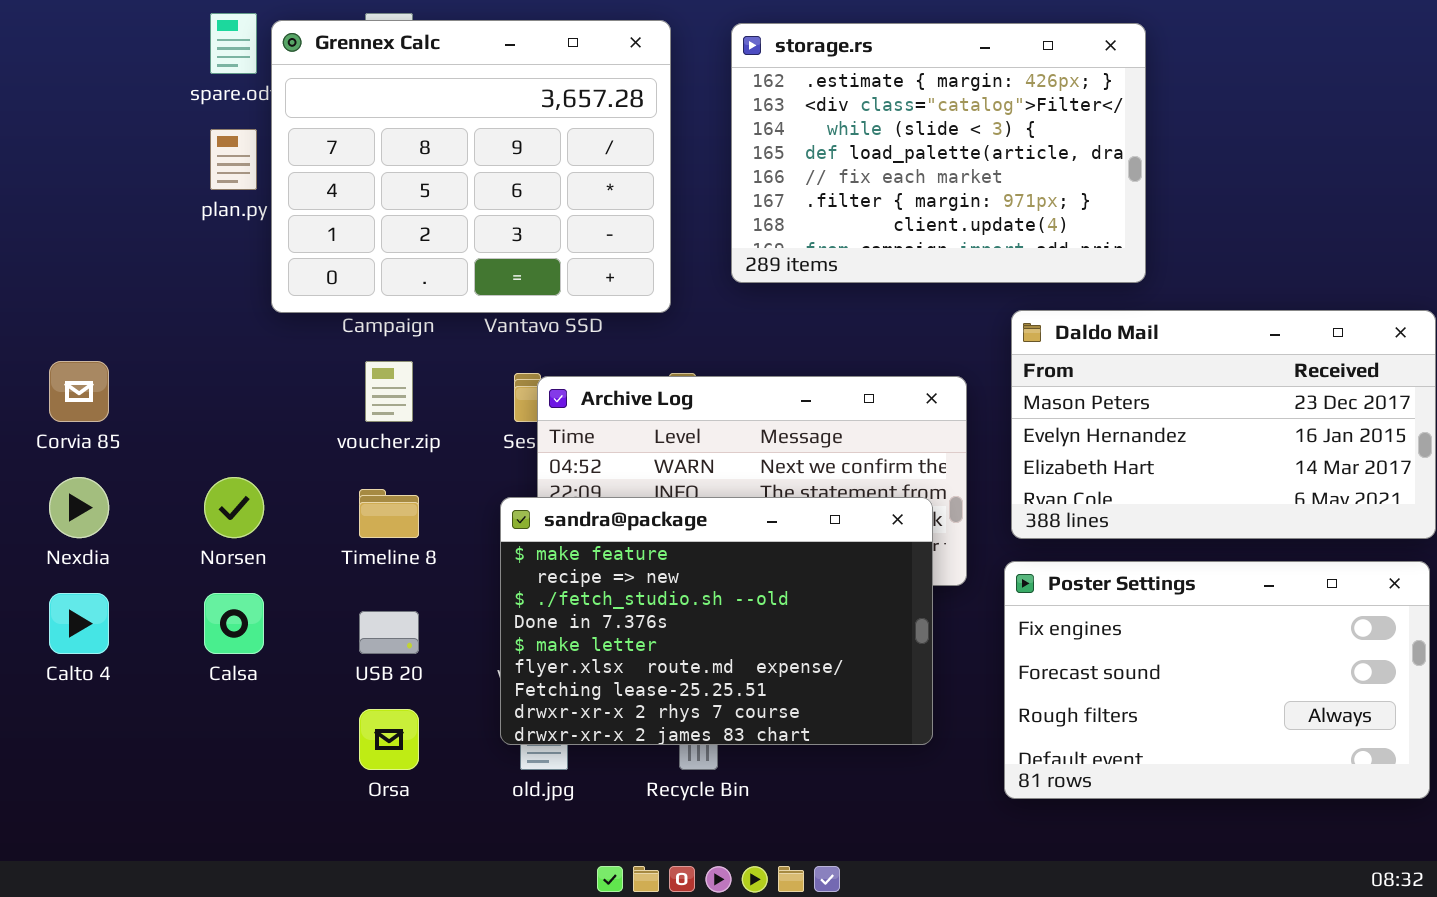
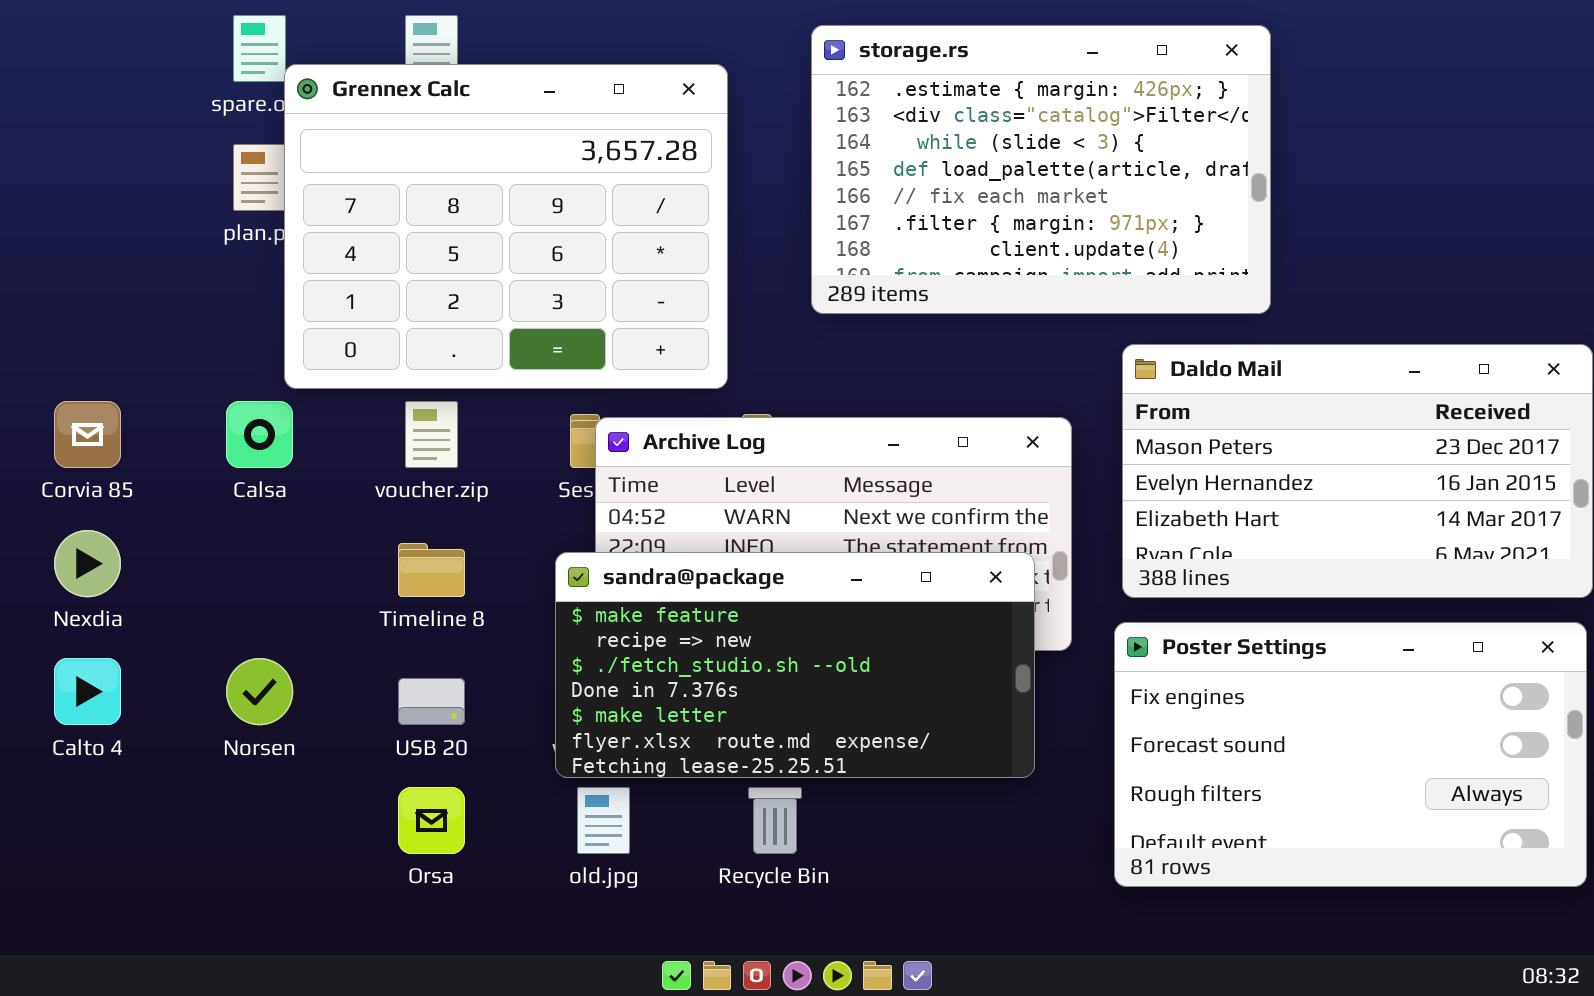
Grennex Calc: [271,20,671,313] -> [284,64,728,389], moved
Norsen: [204,477,264,538] -> [226,658,293,725], moved
sandra@package: [500,497,933,745] -> [555,552,1035,778], resized
Calsa: [204,593,264,654] -> [226,401,293,468], moved

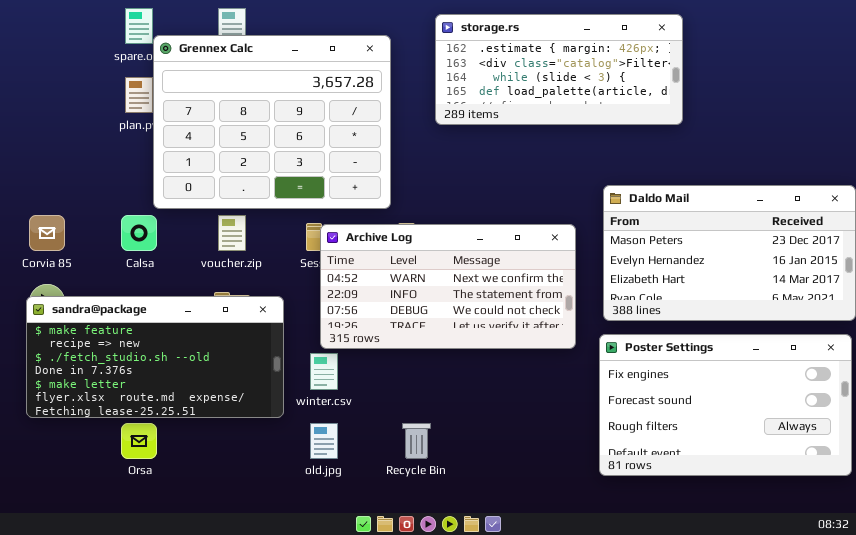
storage.rs: [811,25,1271,314] -> [435,14,683,125], resized
sandra@package: [555,552,1035,778] -> [26,296,284,418], moved
Orsa: [398,787,465,854] -> [121,423,157,459], moved

